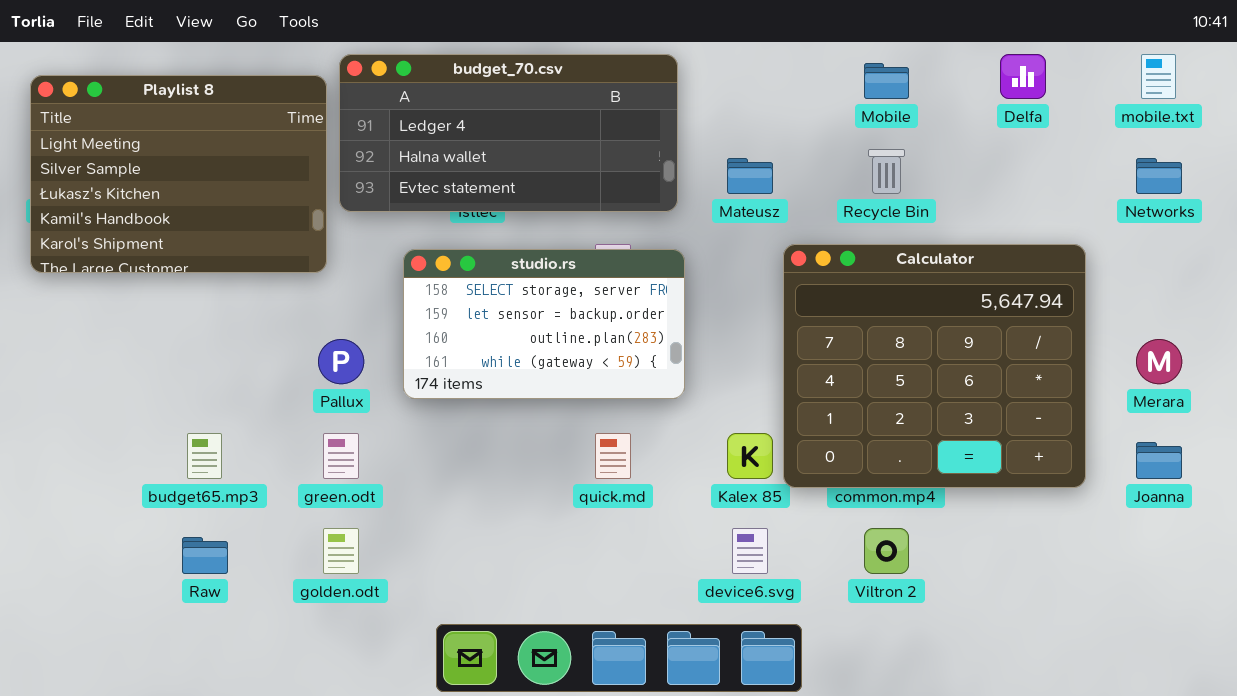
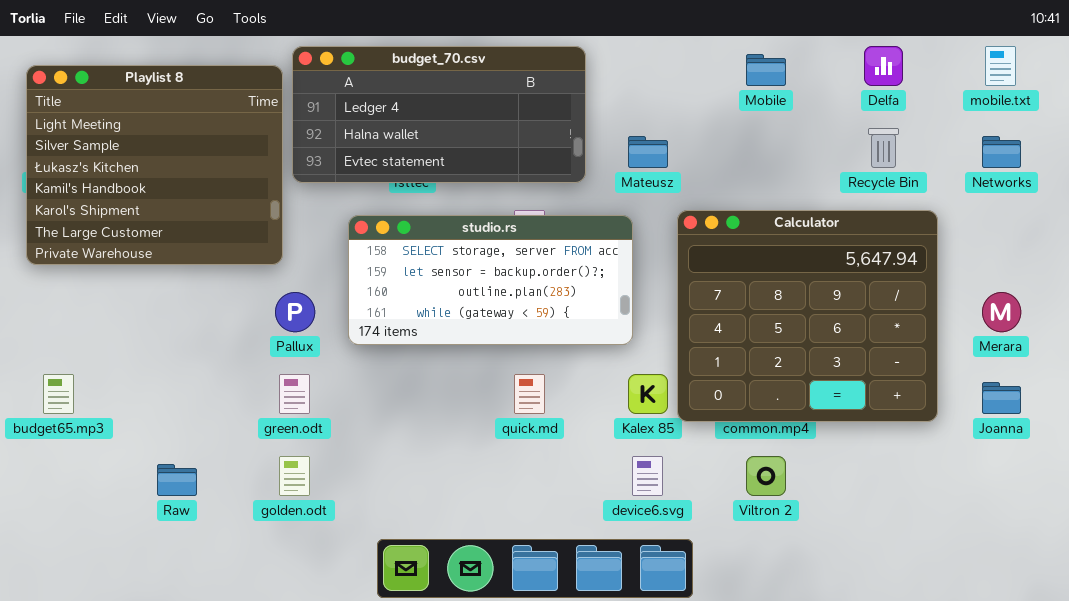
Playlist 8: [30,75,327,273] -> [26,65,283,265], resized
Recycle Bin: [868,149,905,194] -> [868,128,899,168], moved
studio.rs: [403,249,685,399] -> [348,215,633,345], resized
budget65.mp3: [187,433,222,479] -> [43,374,74,414], moved

